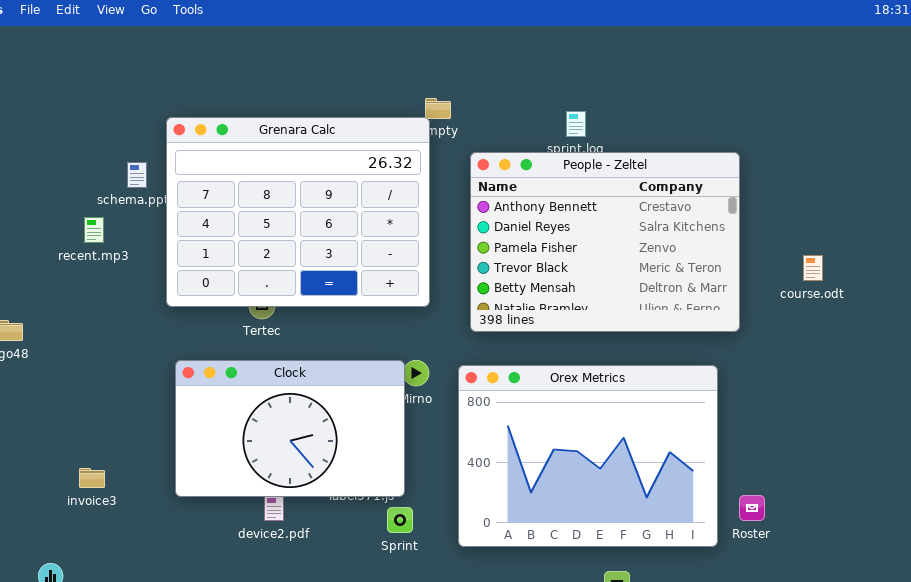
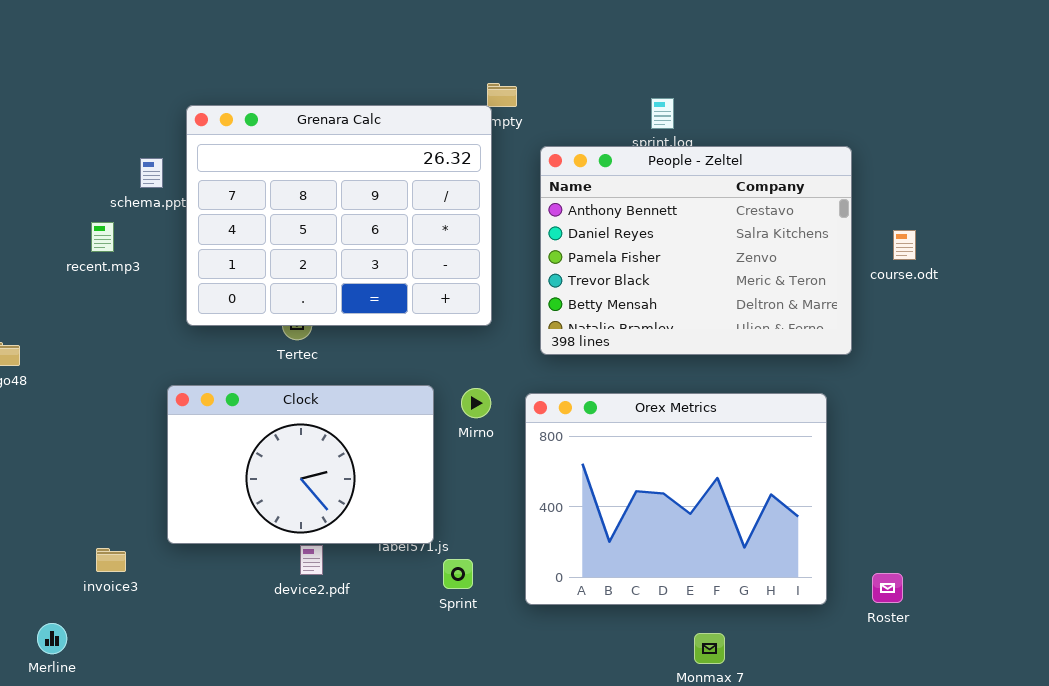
course.odt: [803,255,823,281] -> [893,230,916,260], moved
Clock: [175,360,405,497] -> [167,385,434,544], moved
invoice3: [79,468,105,488] -> [96,548,126,572], moved
Roster: [739,495,765,521] -> [872,573,903,603], moved

